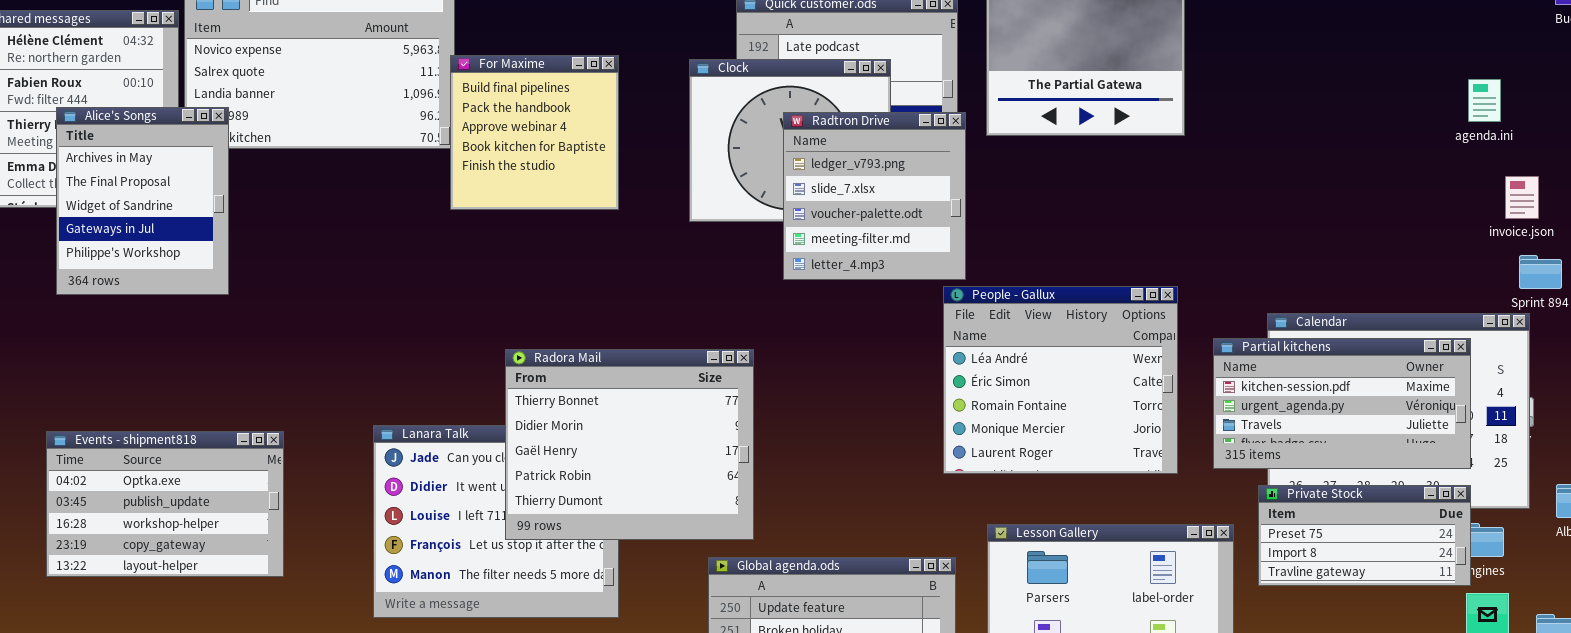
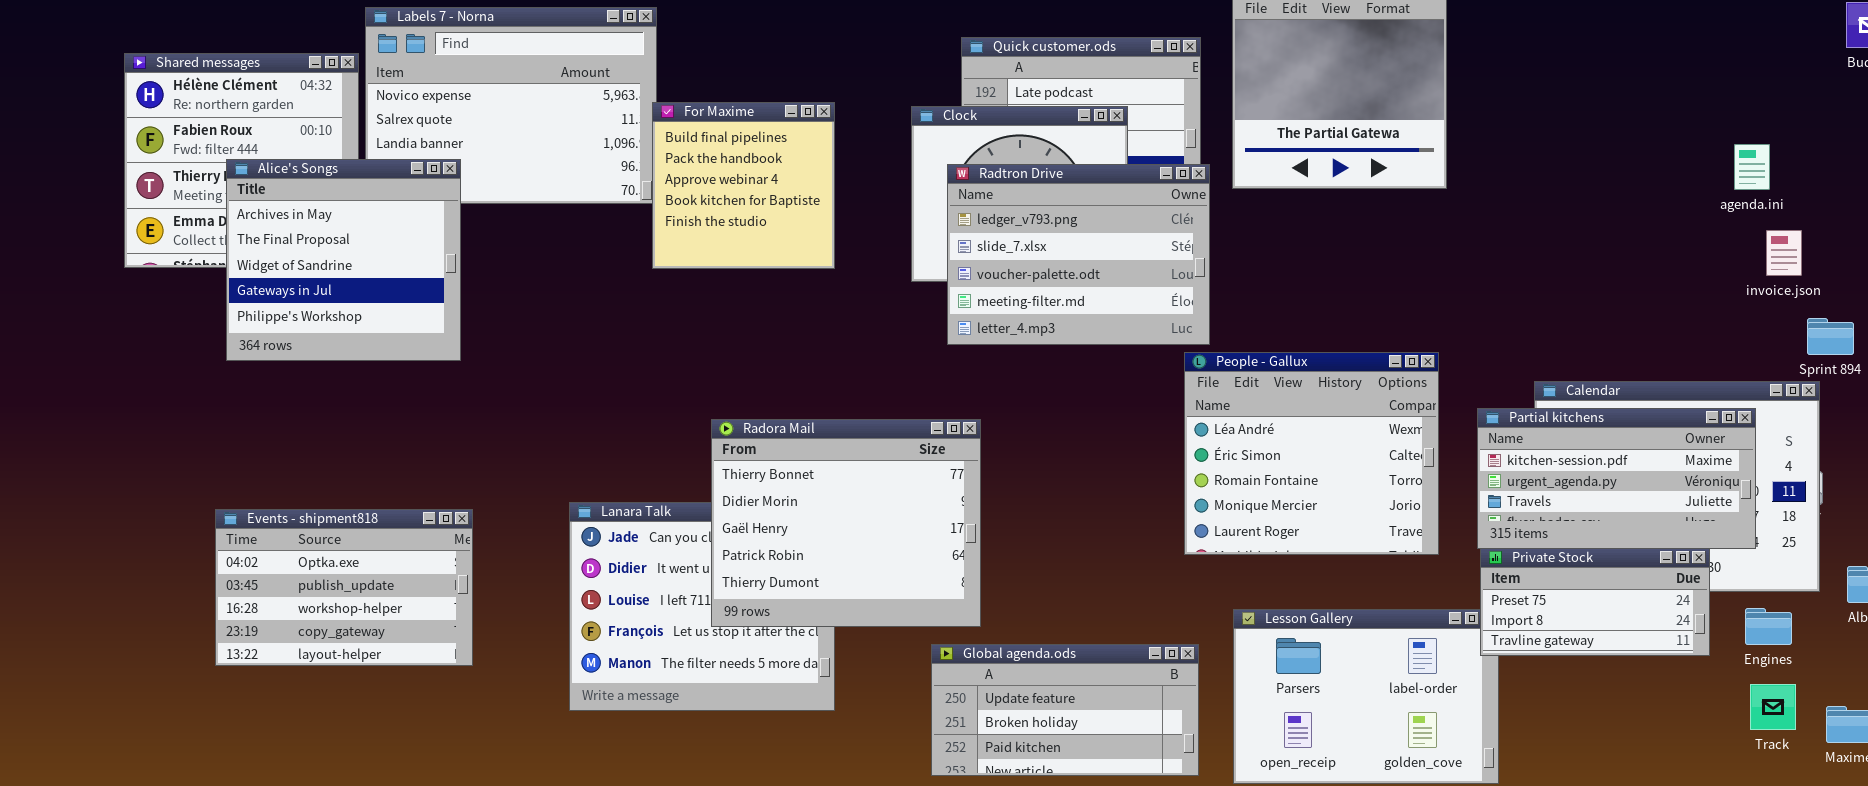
agenda.ini: [1468,79,1501,122] -> [1734,144,1770,190], moved
Alice's Songs: [56,107,229,295] -> [226,159,461,361], resized
Radtron Drive: [783,112,966,280] -> [947,164,1210,345], resized
invoice.json: [1505,176,1539,219] -> [1766,230,1802,276], moved
Private Stock: [1258,485,1471,586] -> [1480,548,1710,656], moved

